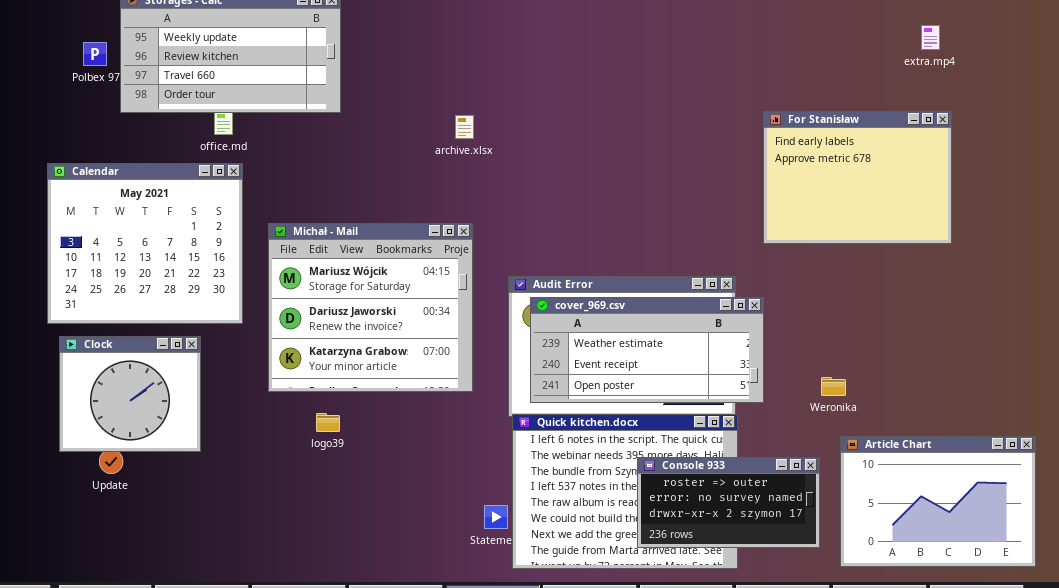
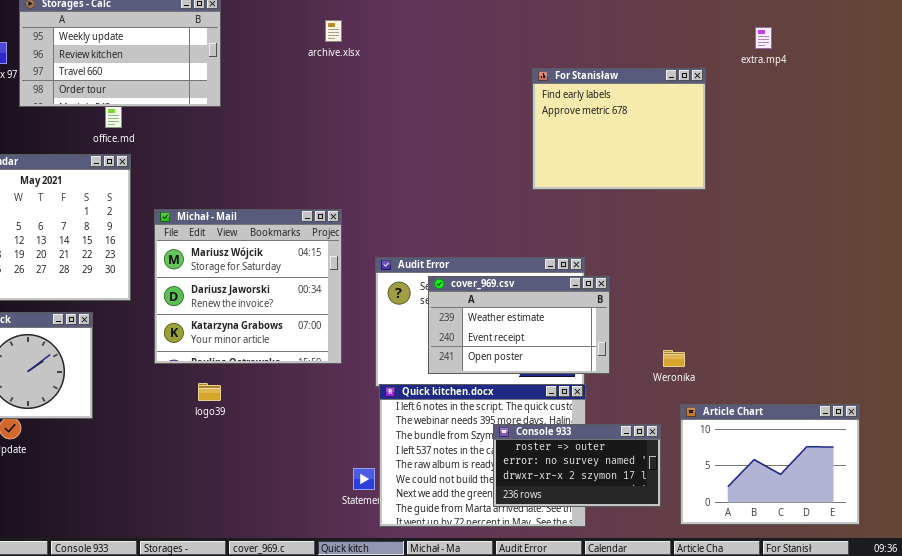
For Stanisław: [763,111,952,244] -> [532,68,706,190], moved
archive.xlsx: [455,115,474,139] -> [325,20,342,42], moved
cover_969.csv: [530,297,764,403] -> [428,276,610,374], resized

